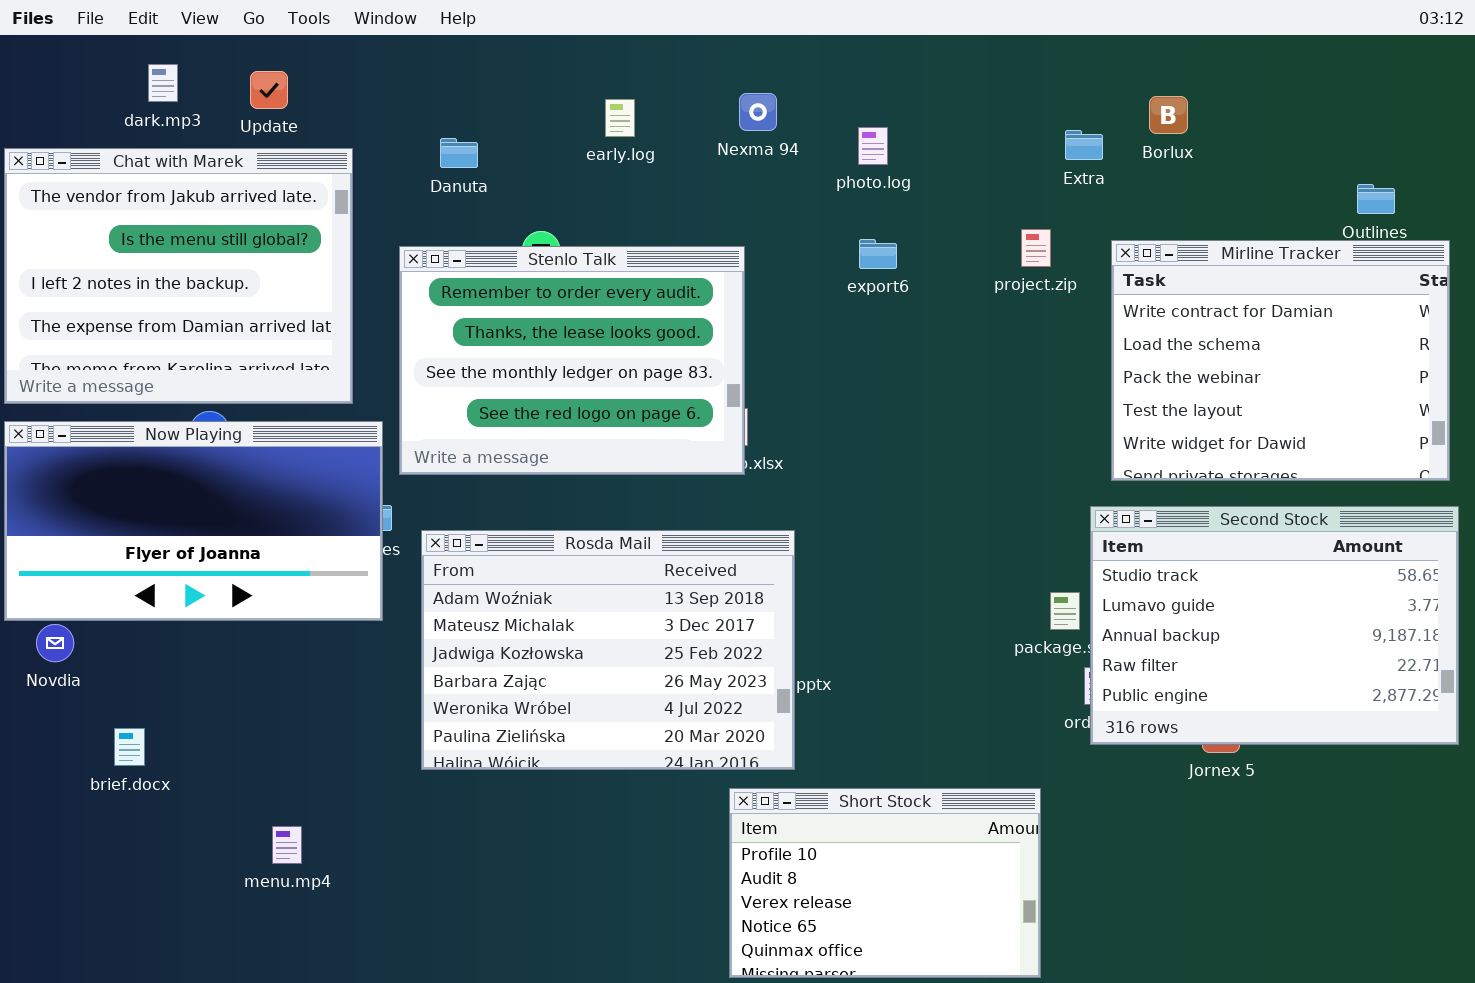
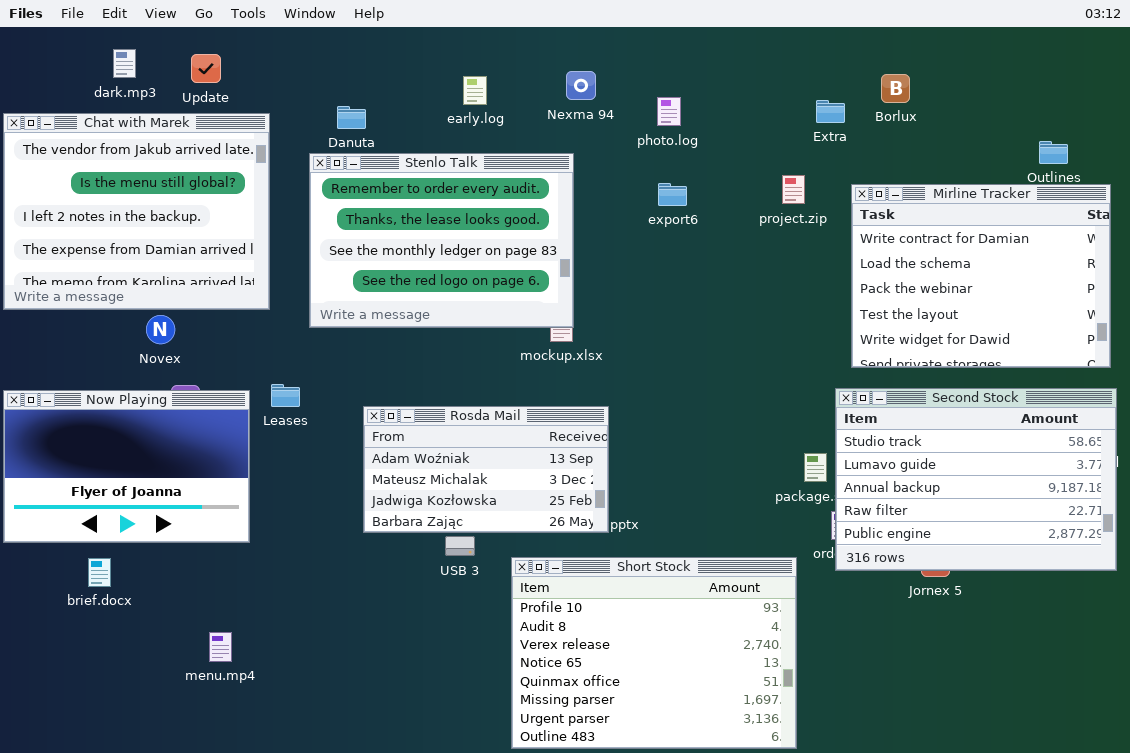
Stenlo Talk: [399,246,745,475] -> [309,153,574,328], moved
Now Playing: [4,421,383,621] -> [3,390,250,543], moved, resized
Rosda Mail: [421,530,795,770] -> [363,406,609,533], resized
Short Stock: [729,788,1041,978] -> [511,557,797,749], resized

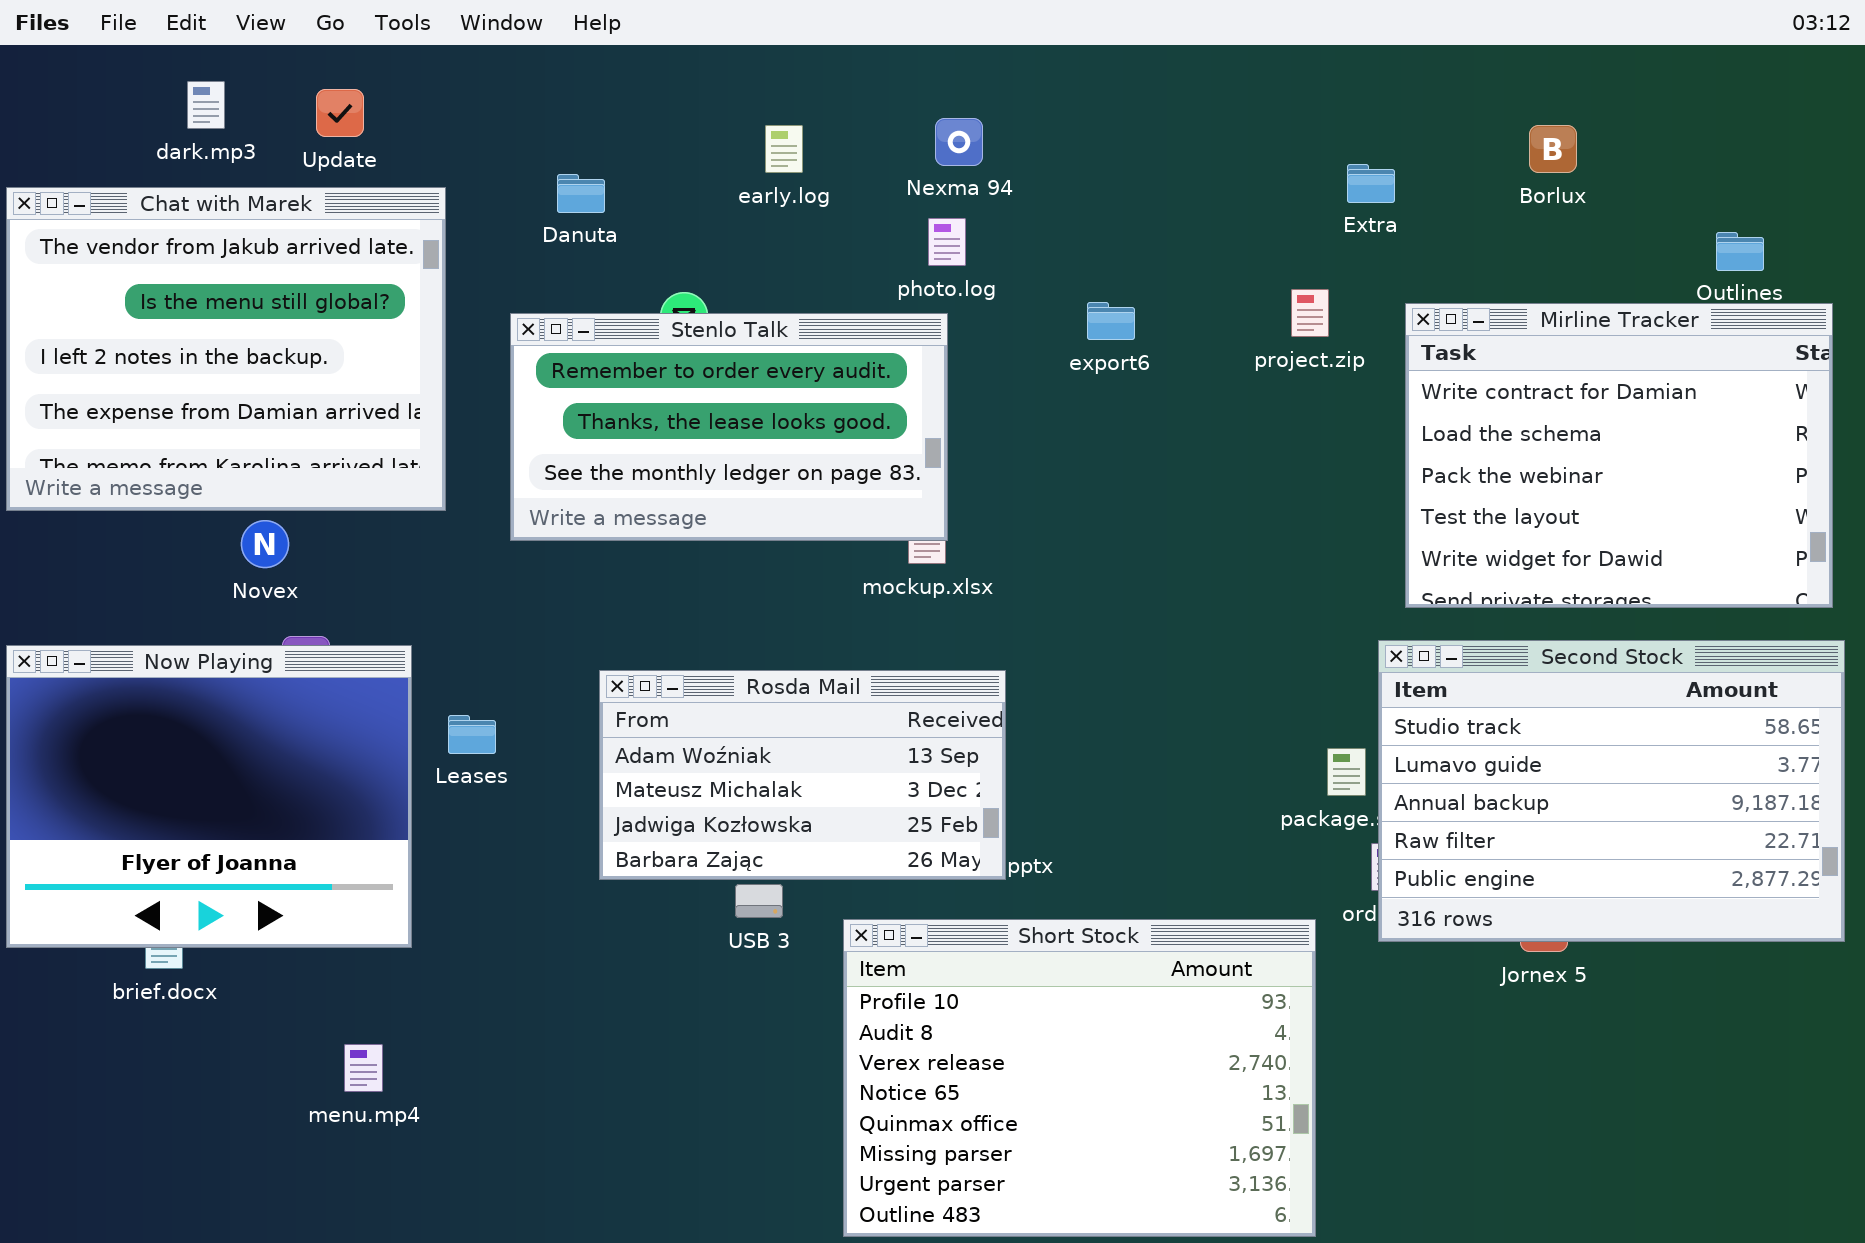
Borlux: [881,74,910,103] -> [1529,125,1577,173], moved
photo.log: [657,97,681,126] -> [928,218,966,266], moved
Stenlo Talk: [309,153,574,328] -> [510,313,948,541], resized
Leases: [271,384,300,407] -> [448,715,496,754], moved
Now Playing: [3,390,250,543] -> [6,645,412,948], resized

